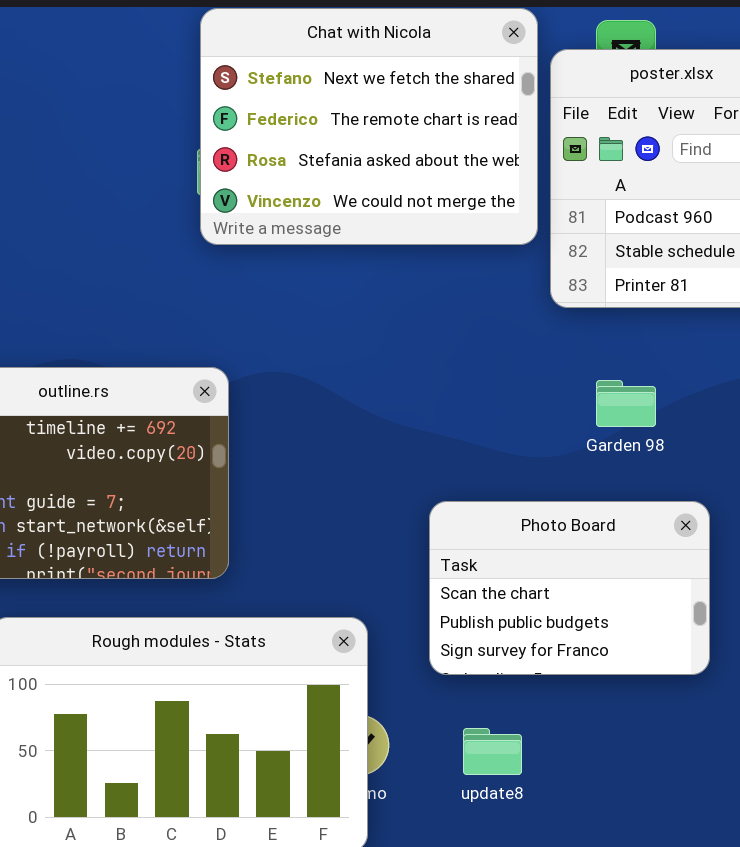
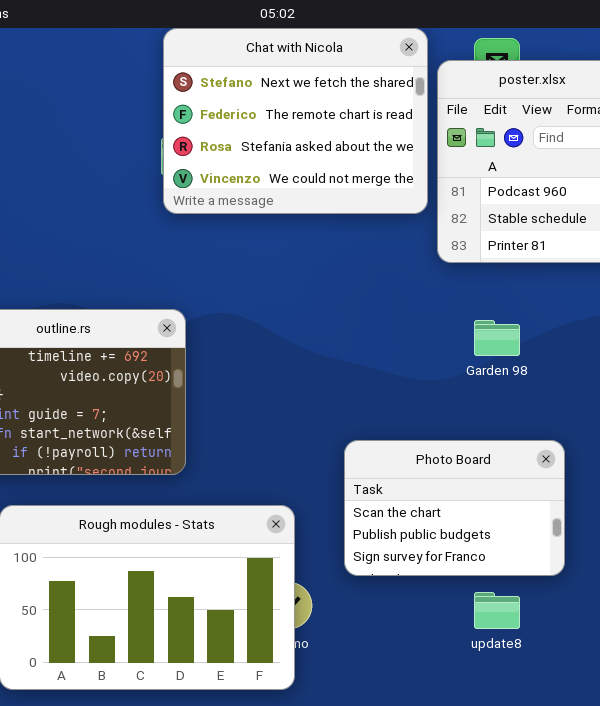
Photo Board: [429,501,710,675] -> [344,440,565,576], moved
update8: [463,728,522,775] -> [474,592,520,629], moved

